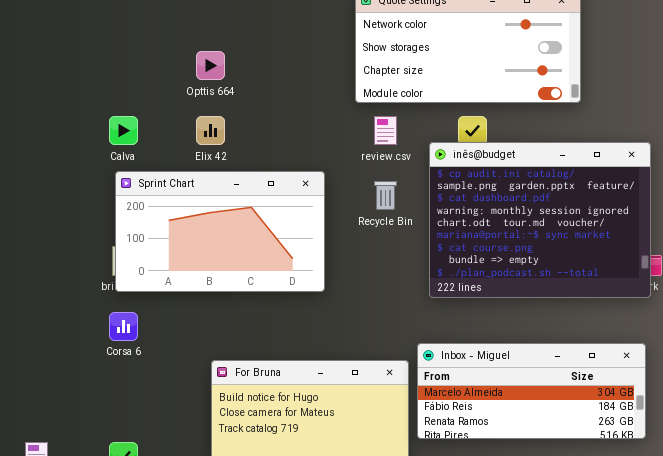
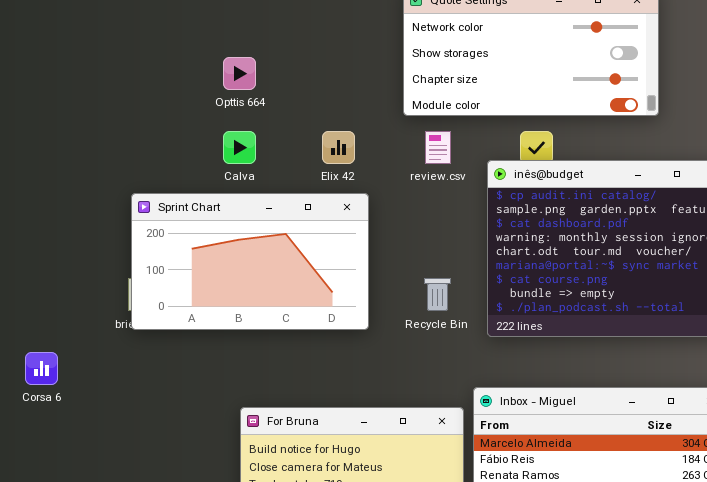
Calva: [109,116,138,145] -> [223,131,256,164], moved
Elix 42: [196,116,225,145] -> [322,131,355,164], moved
Recycle Bin: [374,181,397,210] -> [424,278,451,311], moved
Corsa 6: [109,312,138,341] -> [25,352,58,385], moved

